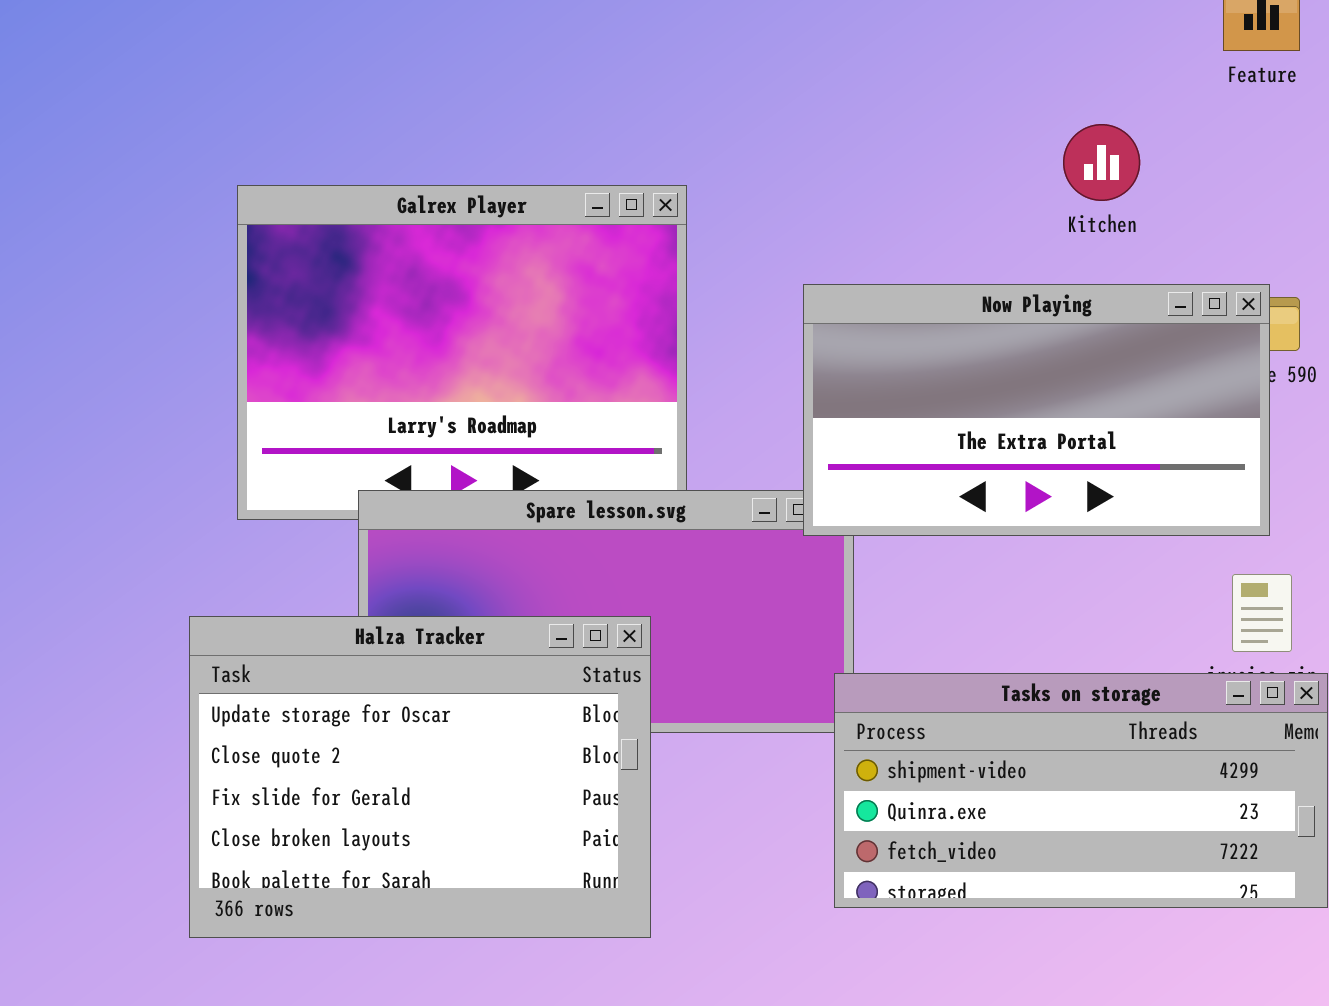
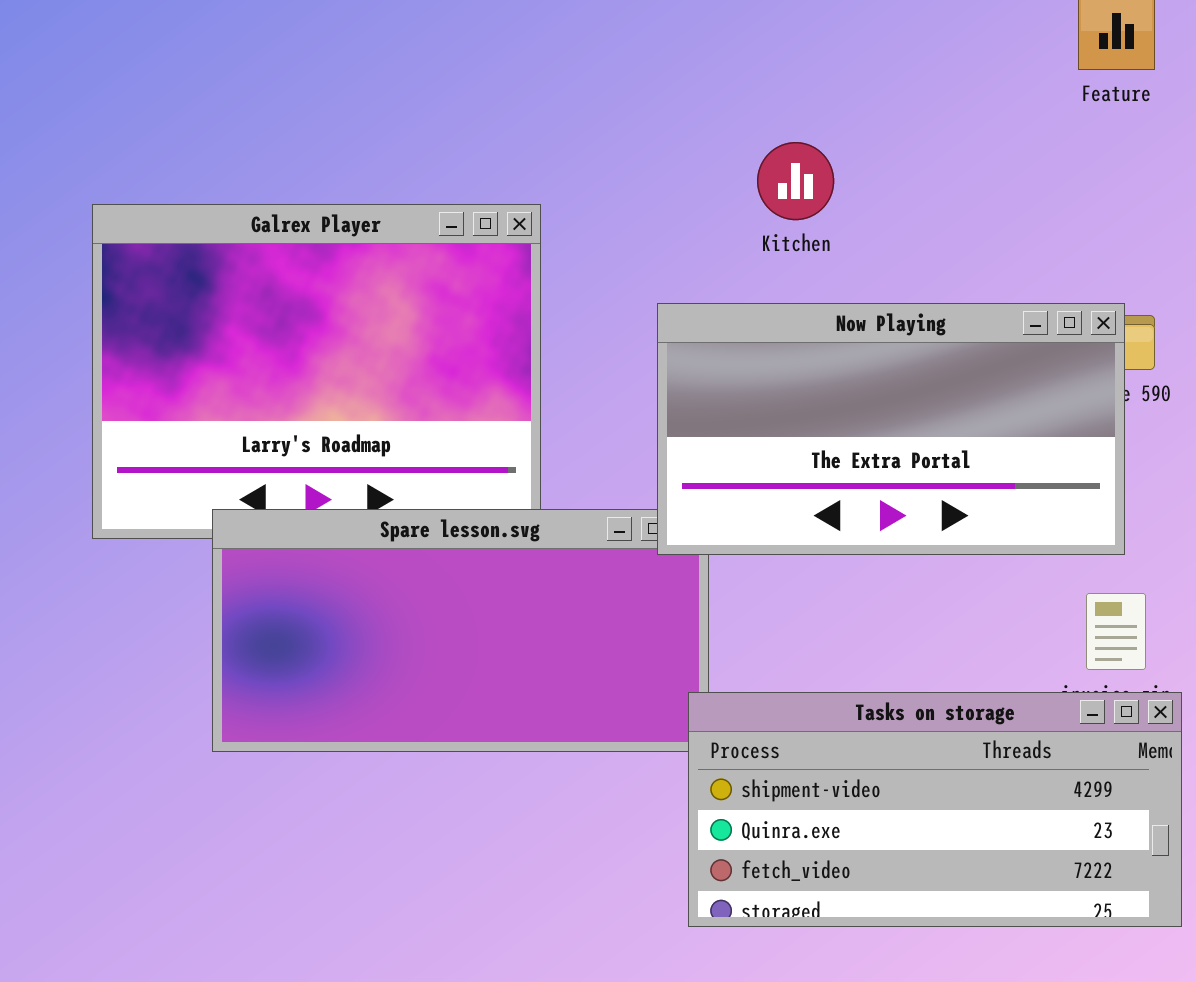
Kitchen: [1063,124,1140,201] -> [757,142,834,220], moved
Halza Tracker: [189,616,651,938] -> none, closed

